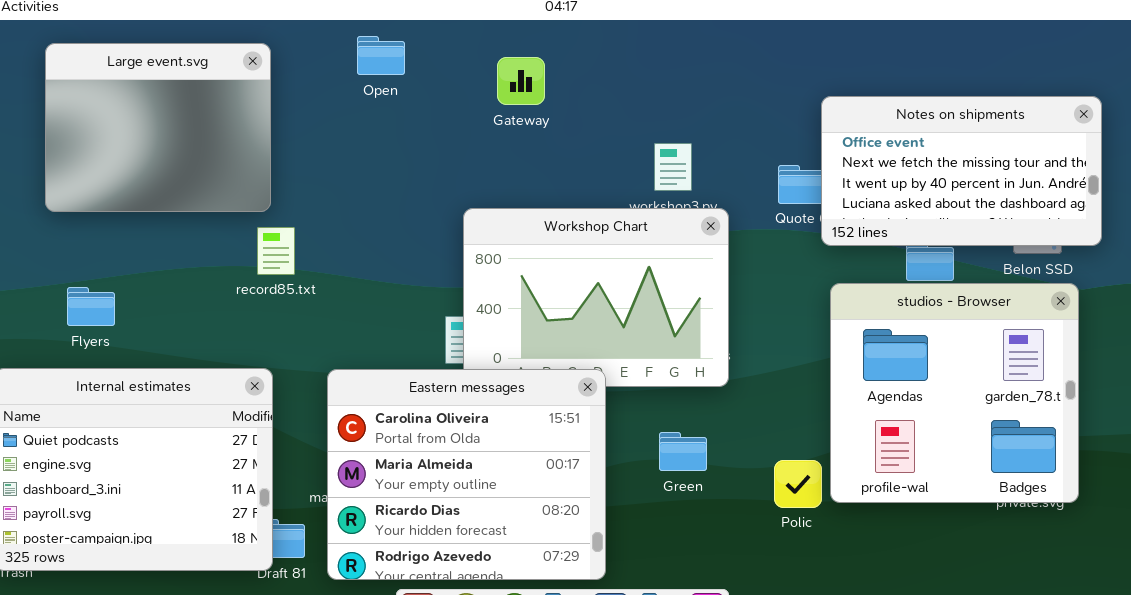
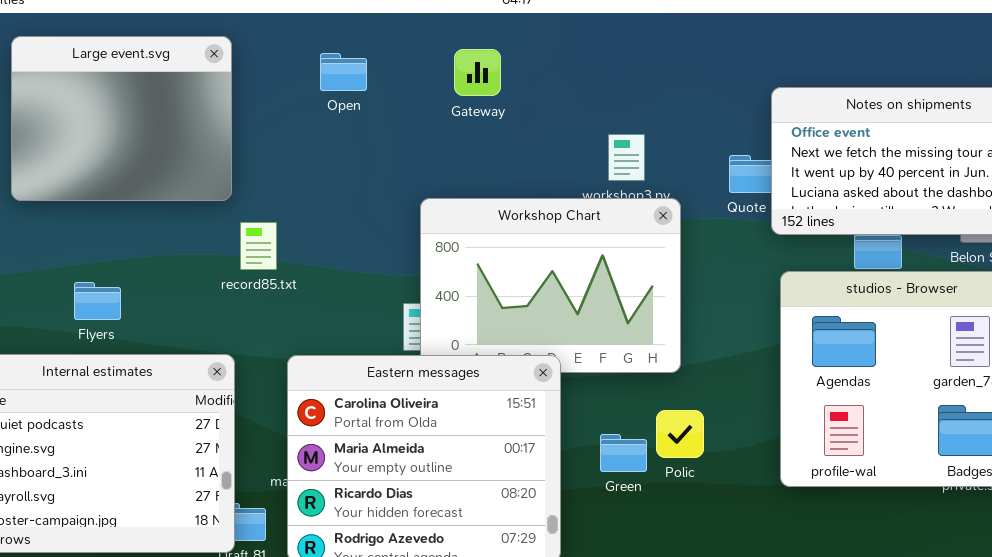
Open: [357,36,405,75] -> [320,53,367,91], moved
record85.txt: [257,227,295,275] -> [240,222,277,270], moved
Flyers: [67,287,115,326] -> [74,282,121,320], moved
Green: [659,432,707,471] -> [600,434,647,472], moved
Polic: [774,460,822,508] -> [656,410,704,458], moved

